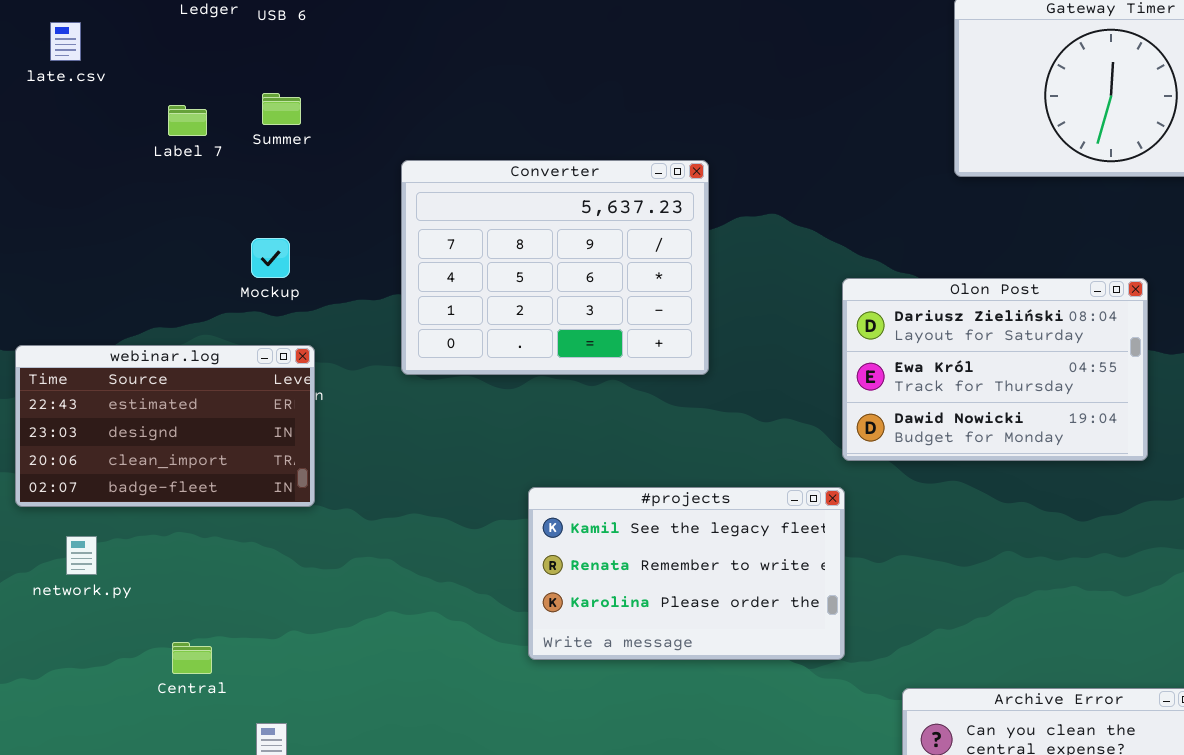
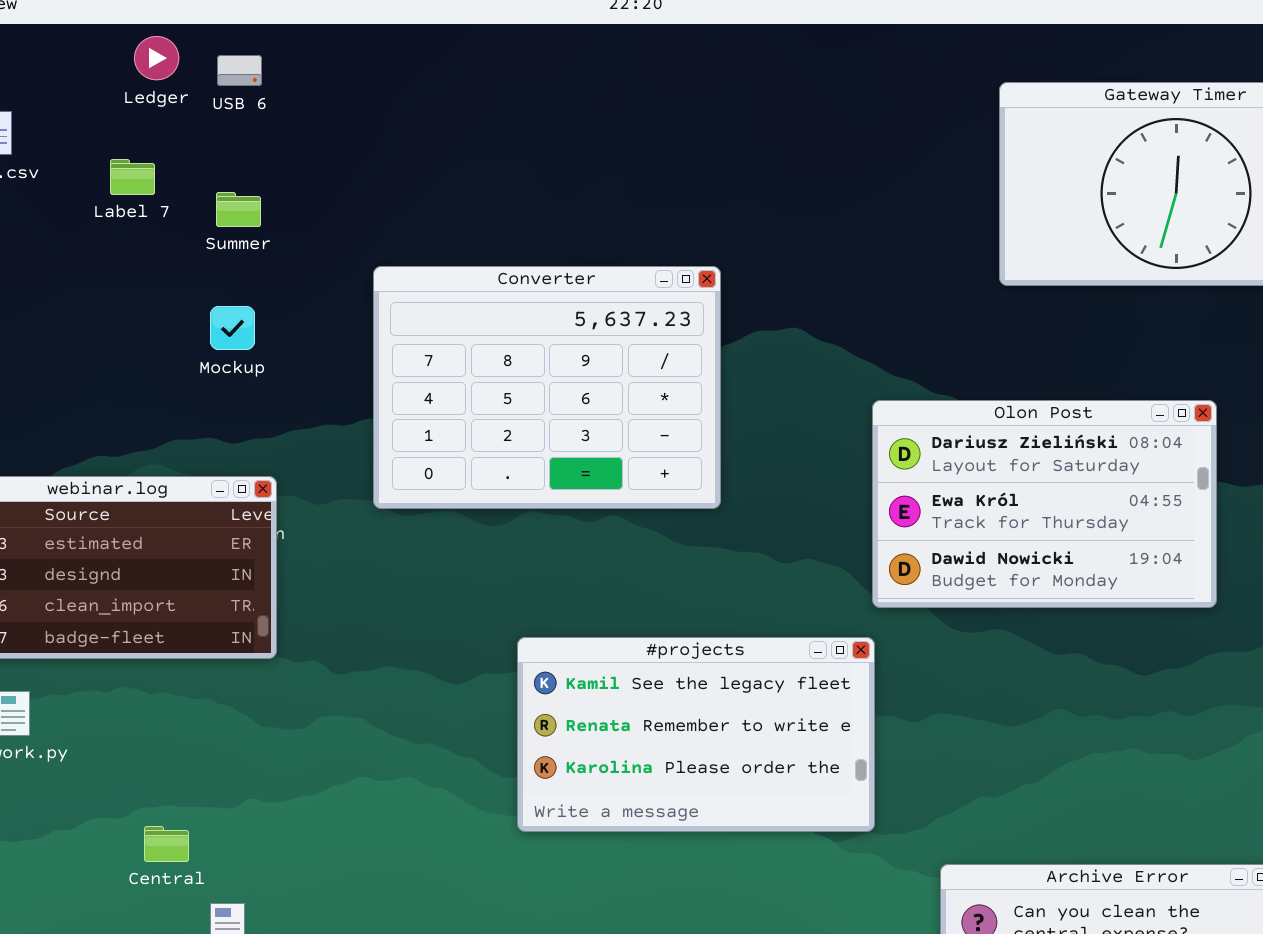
Label 7: [168,105,207,136] -> [110,159,155,195], moved
Mockup: [251,238,290,278] -> [210,306,255,350], moved
Central: [172,642,212,674] -> [144,826,189,862], moved

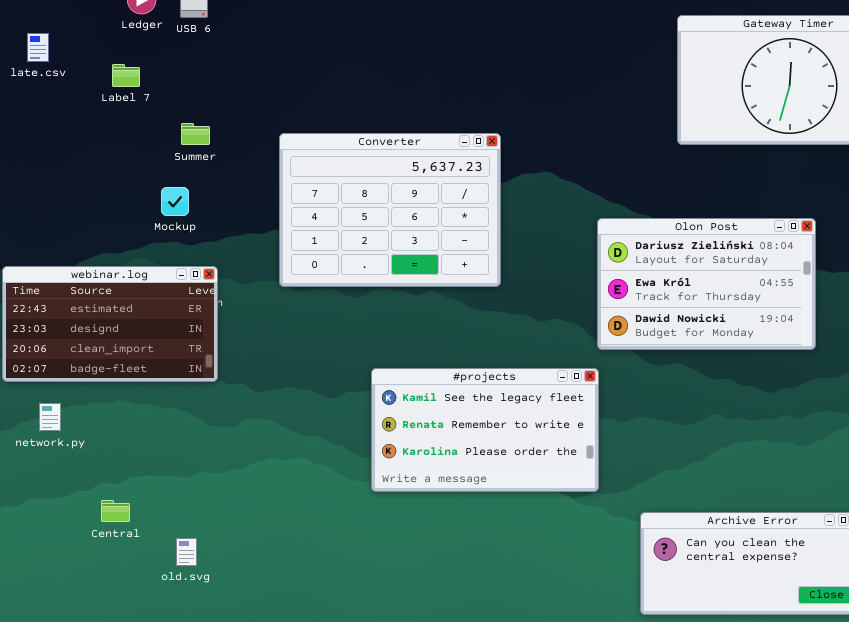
Summer: [216,192,261,227] -> [181,123,210,145], moved
Mockup: [210,306,255,350] -> [161,187,189,216], moved
Central: [144,826,189,862] -> [101,500,130,522], moved

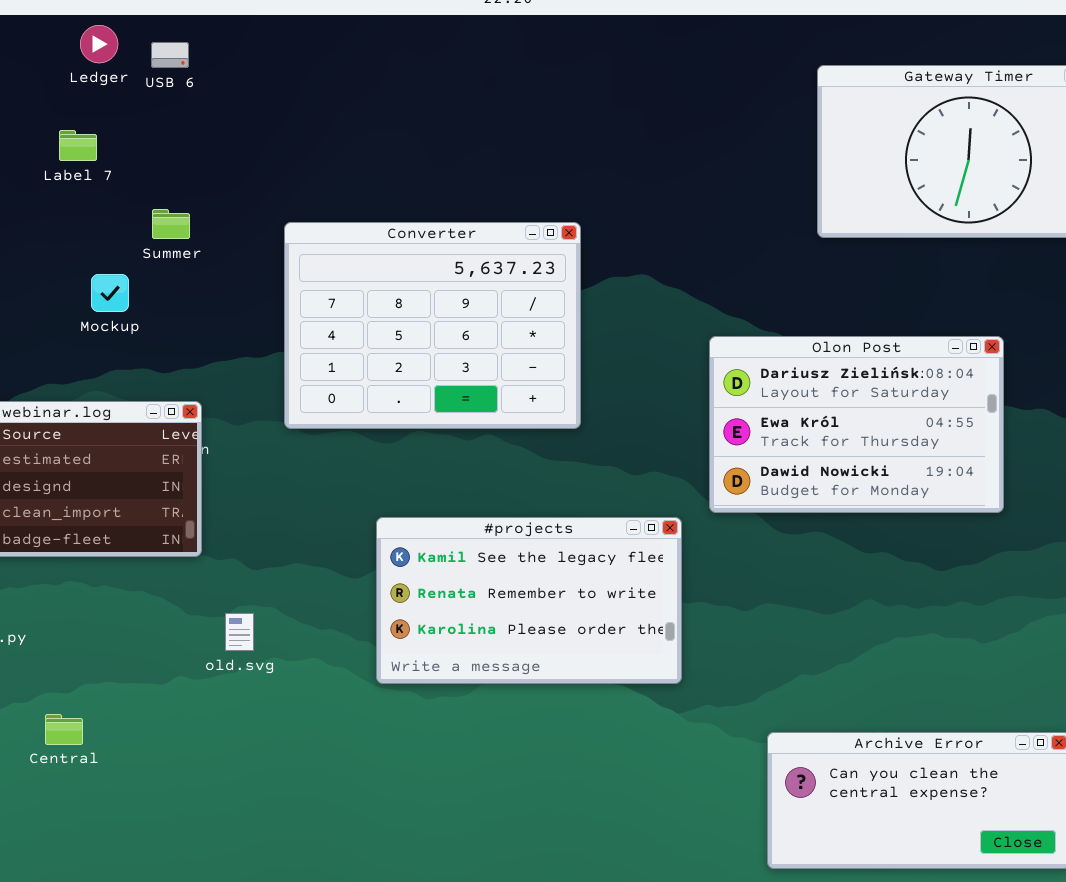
Mockup: [161,187,189,216] -> [91,274,129,312], moved
#projects: [371,368,599,492] -> [376,517,682,684], moved
old.svg: [176,538,197,566] -> [225,613,254,651], moved

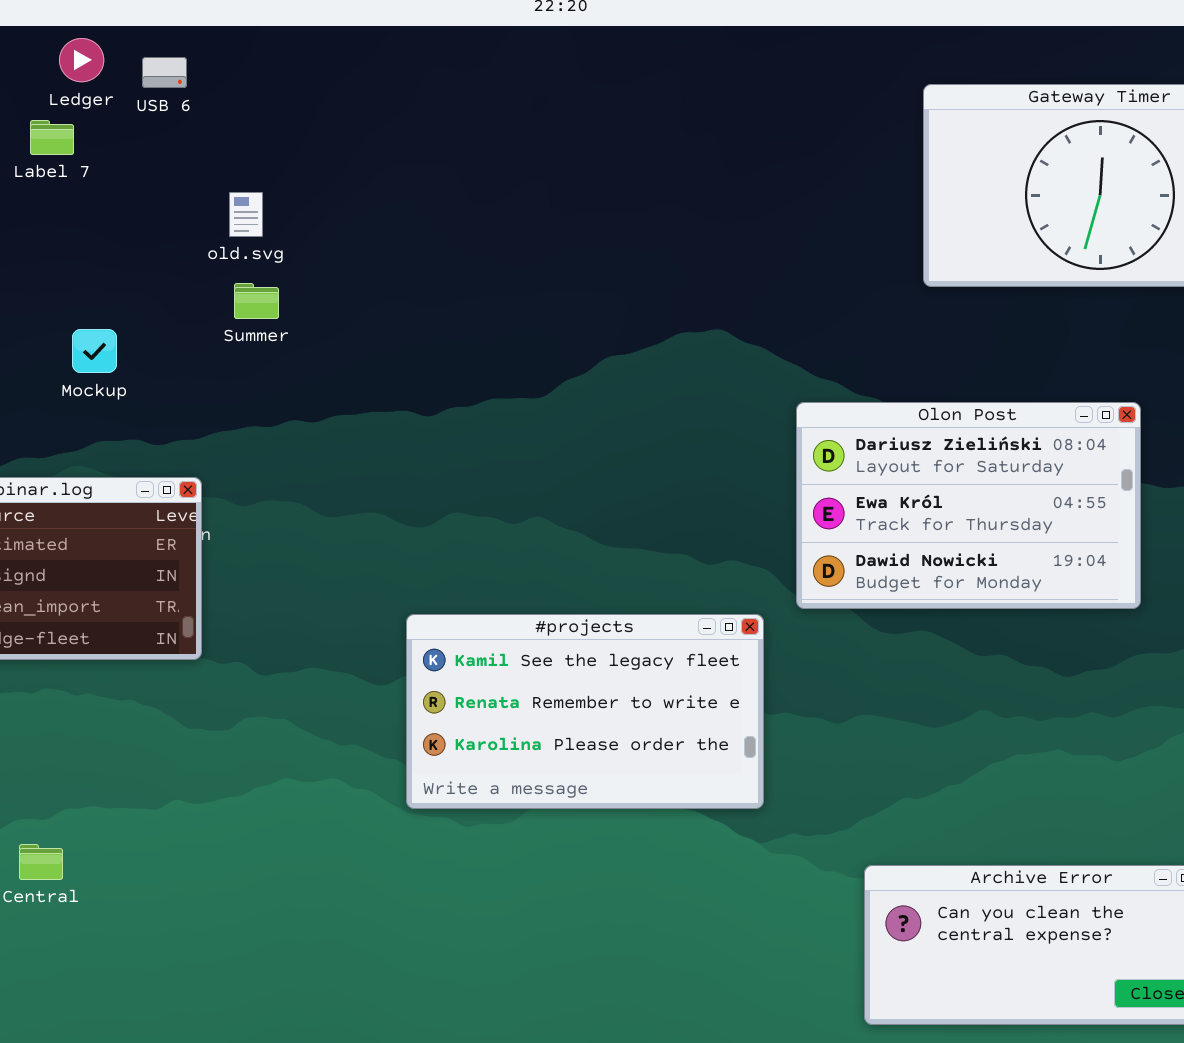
Label 7: [59,130,97,161] -> [30,120,74,155], moved
Summer: [152,209,190,239] -> [234,283,279,319], moved
Converter: [284,222,581,429] -> none, closed
old.svg: [225,613,254,651] -> [229,192,263,237], moved

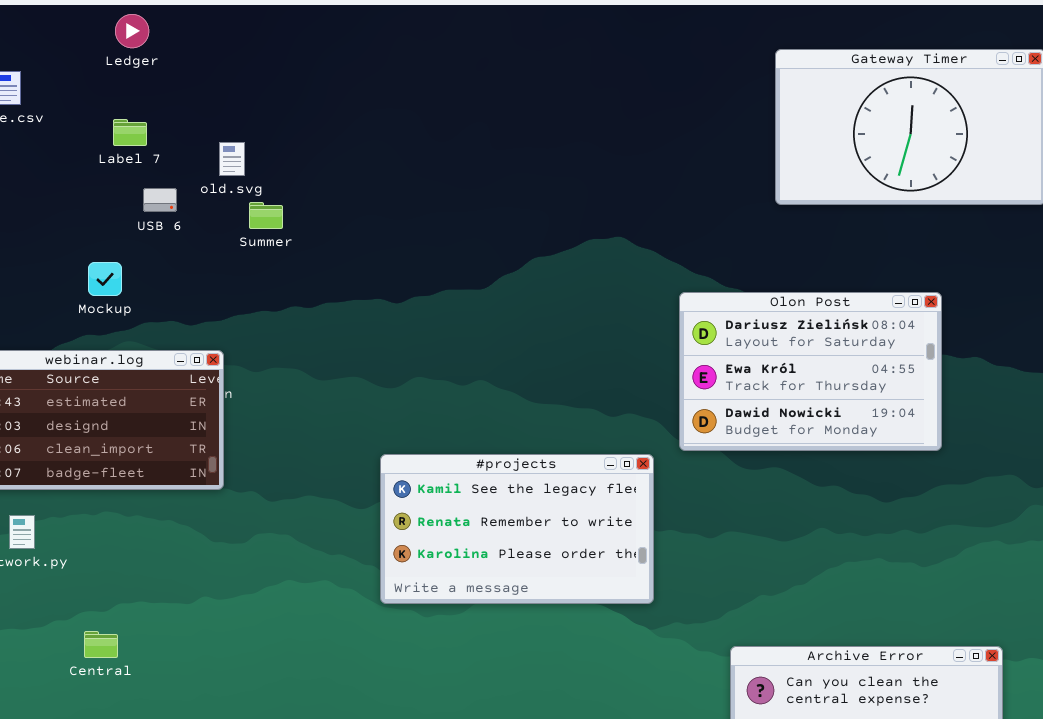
USB 6: [142,57,187,88] -> [143,188,177,212], moved
Label 7: [30,120,74,155] -> [113,119,147,146], moved
old.svg: [229,192,263,237] -> [219,142,245,176], moved
Mockup: [72,329,117,373] -> [88,262,122,296], moved

